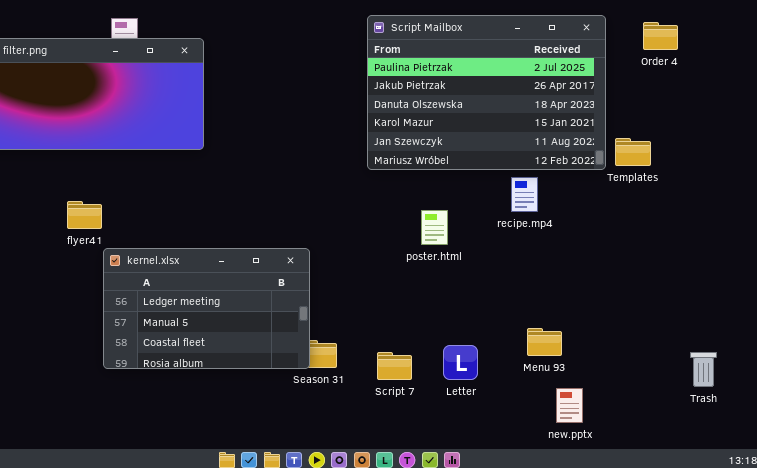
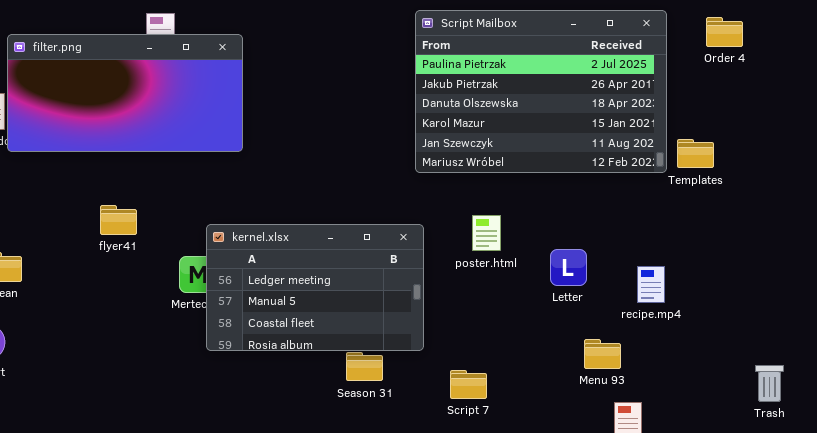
recipe.mp4: [511,177,538,212] -> [637,266,665,303], moved
kernel.xlsx: [103,248,310,369] -> [206,224,424,351], moved
Letter: [443,345,478,380] -> [550,249,587,286], moved
Script 7: [377,352,412,380] -> [450,370,487,399], moved

